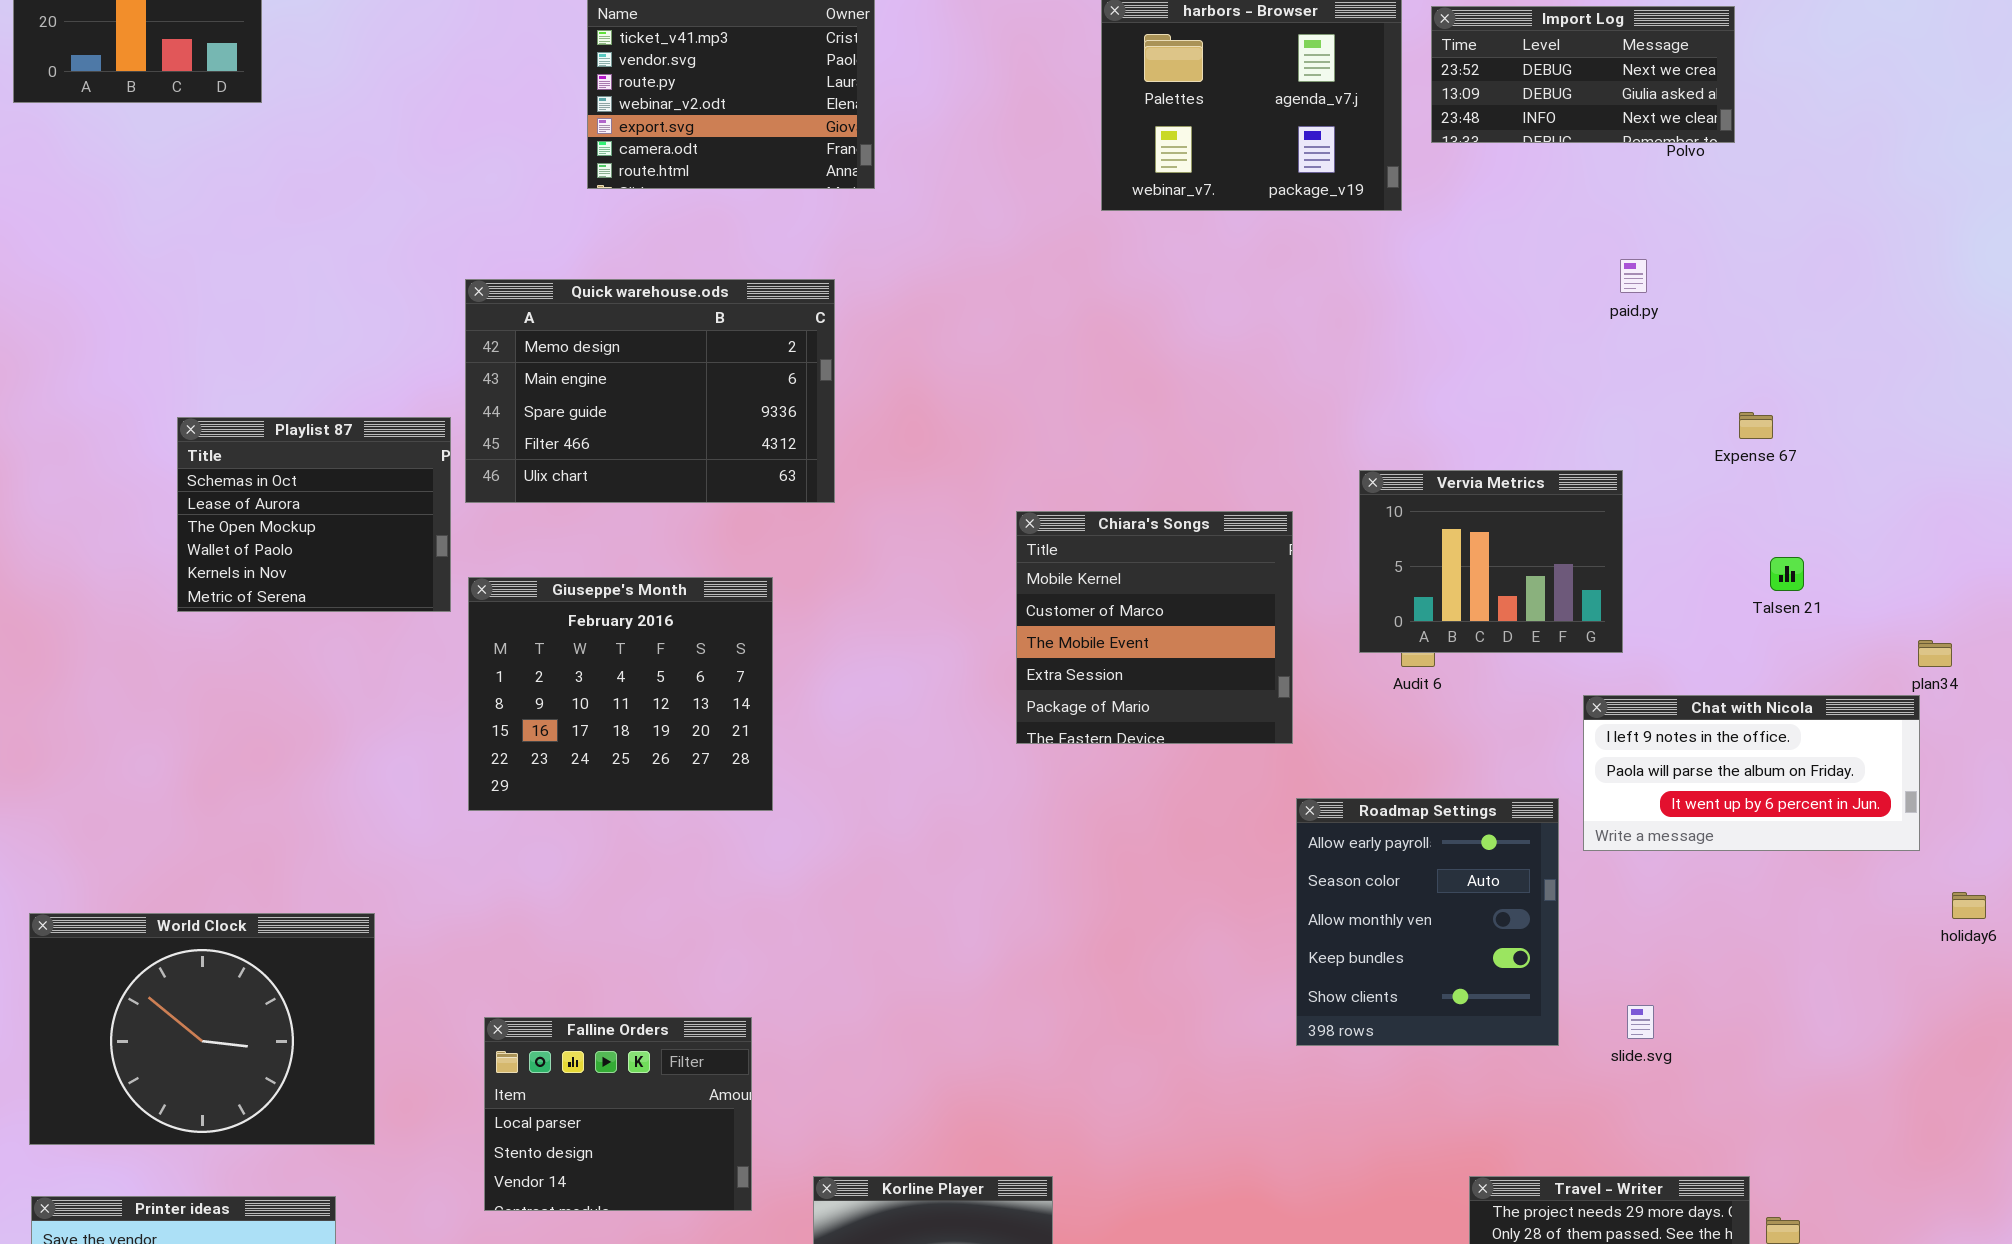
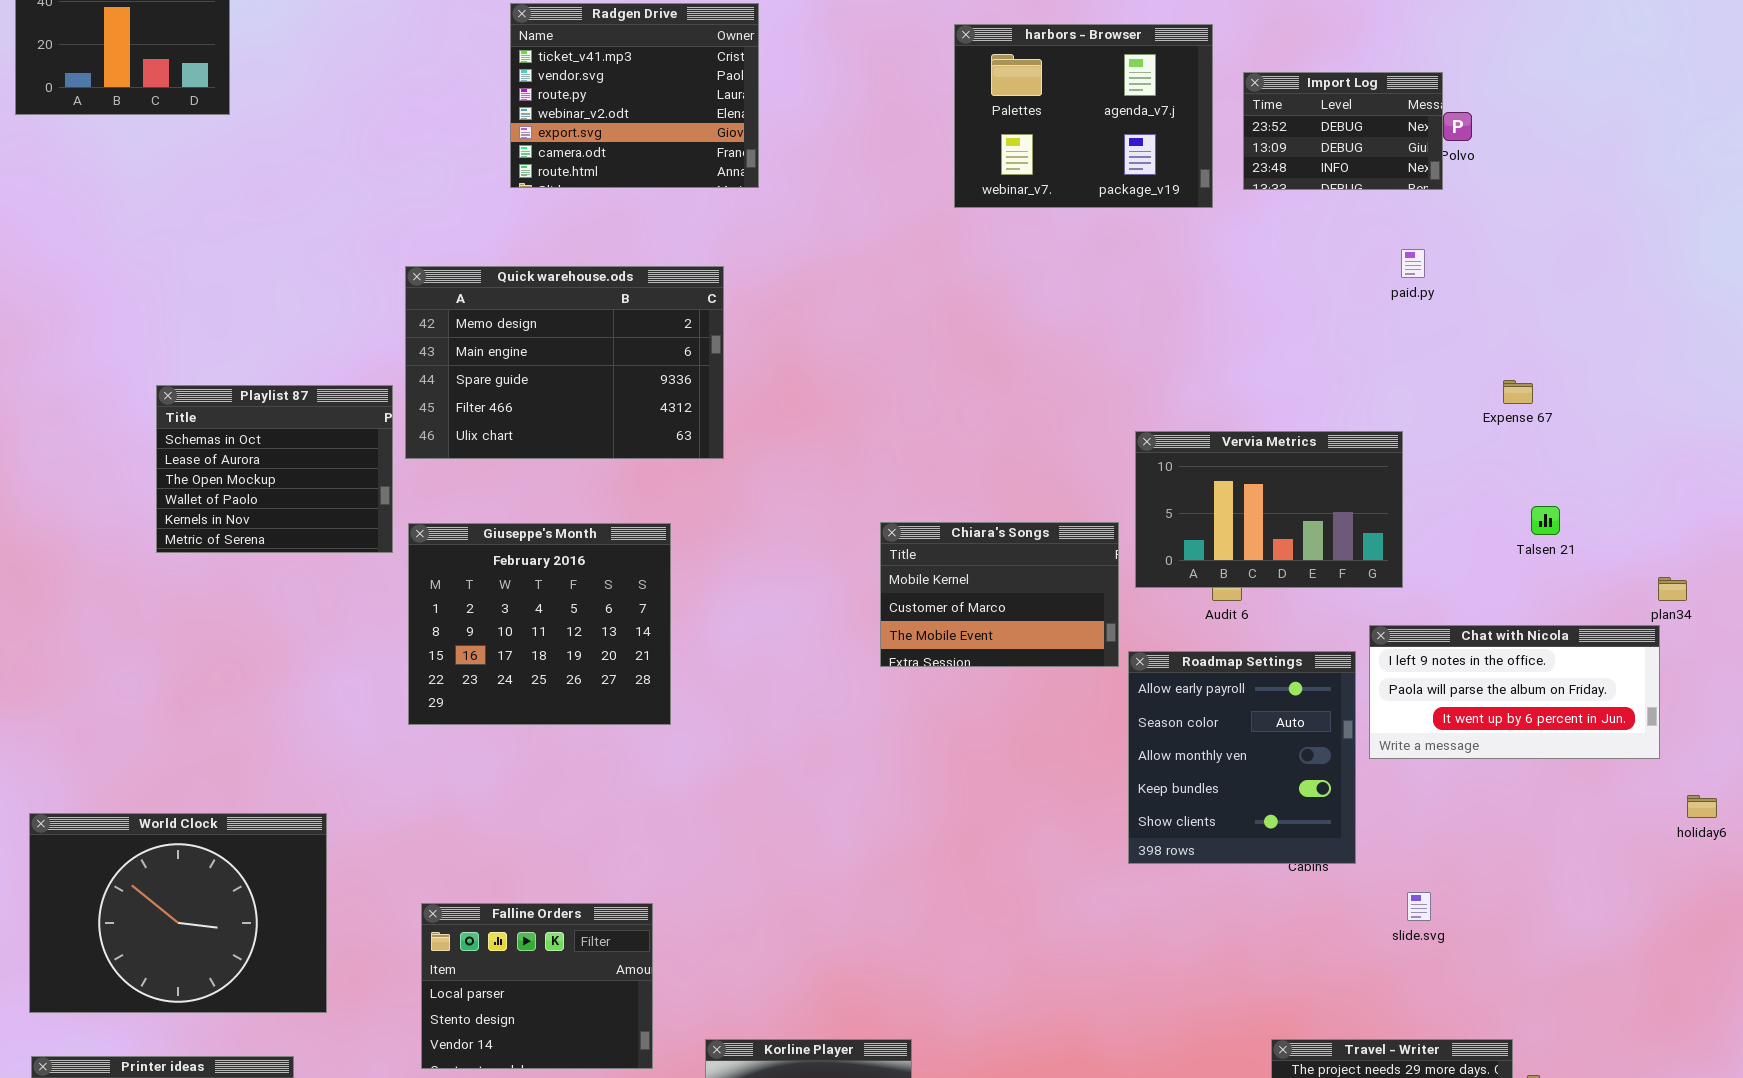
Import Log: [1431,6,1735,143] -> [1243,72,1443,190], moved, resized
Vervia Metrics: [1359,470,1623,653] -> [1135,431,1403,588], resized
Chiara's Songs: [1016,511,1293,744] -> [880,522,1119,667], resized
Roadmap Settings: [1296,798,1559,1046] -> [1128,651,1356,864], moved

